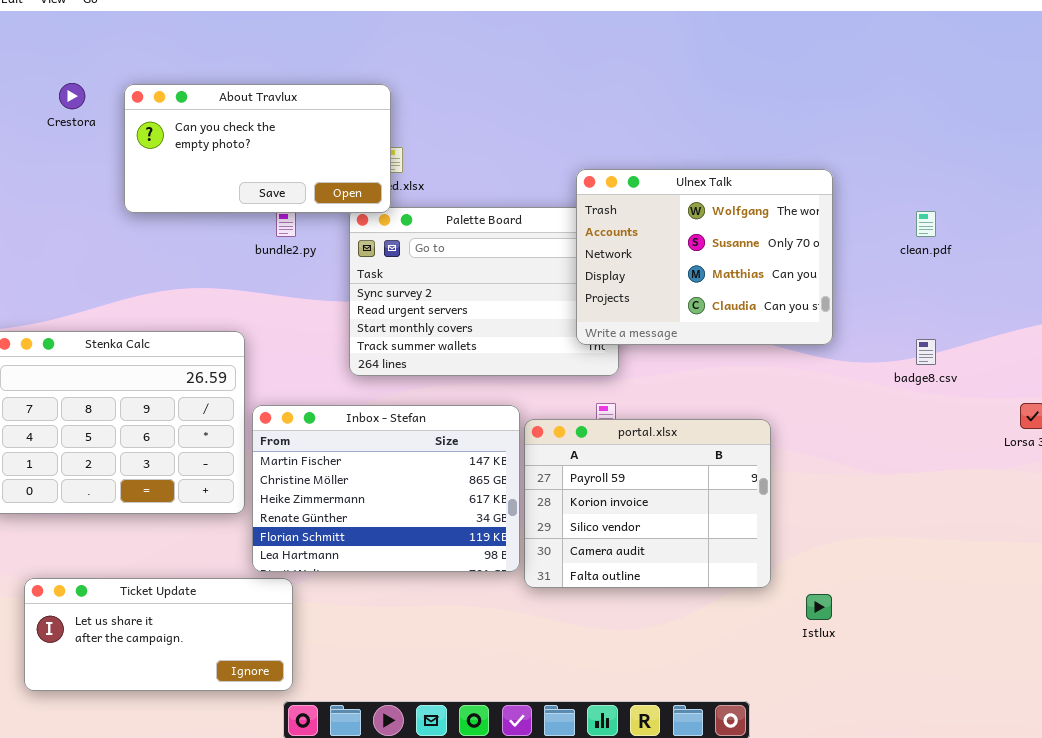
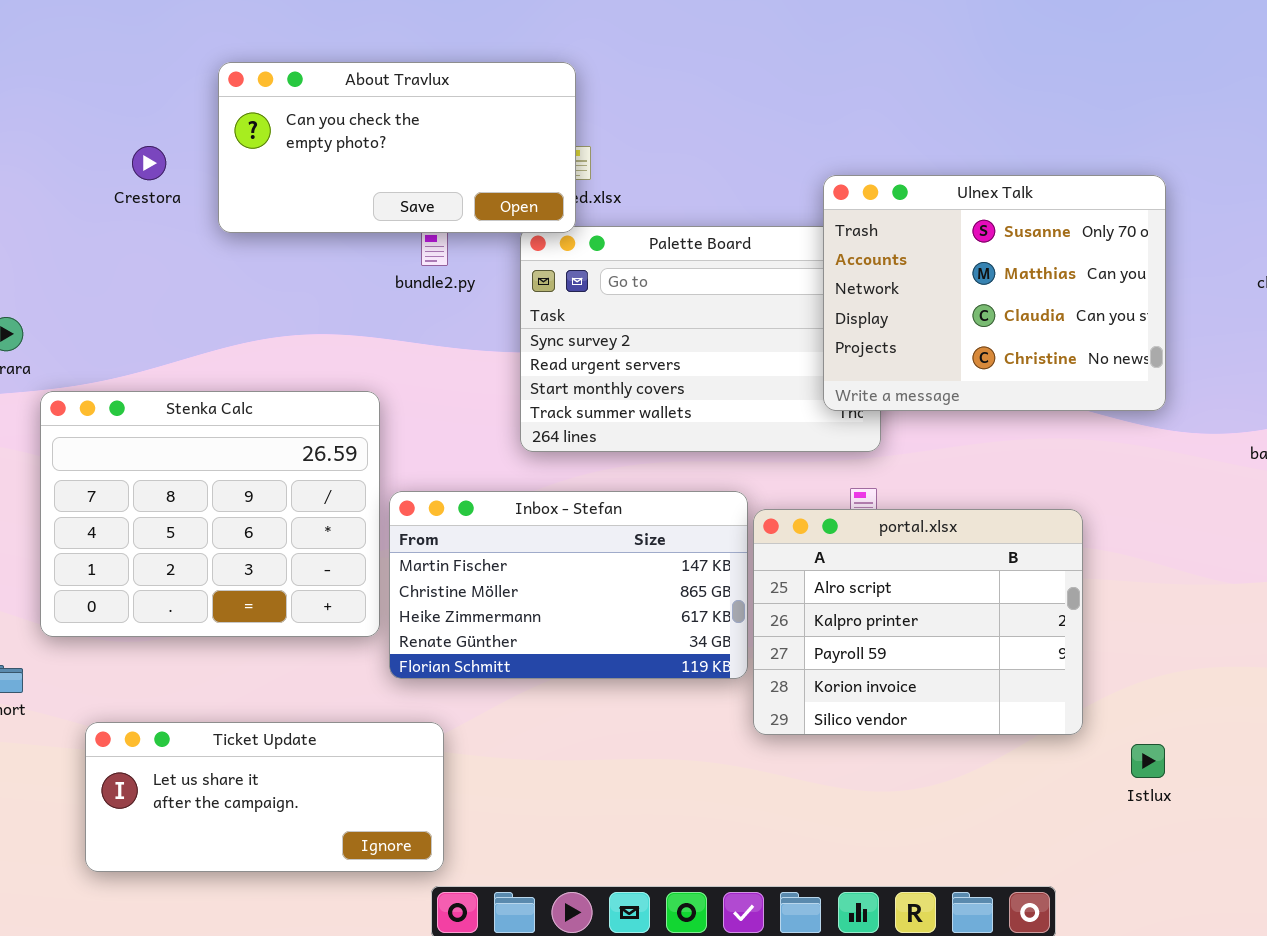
Crestora: [59,83,85,109] -> [132,146,166,180], moved
Ulnex Talk: [576,169,833,345] -> [823,175,1166,411], scrolled down 1 row
Inbox - Stefan: [252,405,520,572] -> [389,491,748,679], resized
portal.xlsx: [524,419,771,588] -> [753,509,1083,735], scrolled up 2 rows

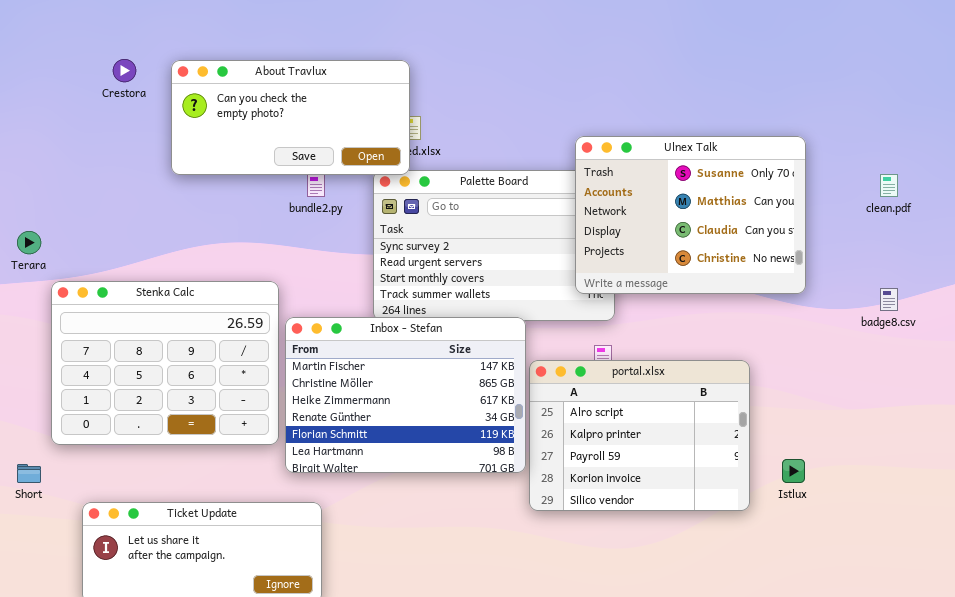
Crestora: [132,146,166,180] -> [113,59,136,82], moved
Inbox - Stefan: [389,491,748,679] -> [285,317,526,473], resized
Istlux: [1131,744,1165,778] -> [782,459,805,483], moved

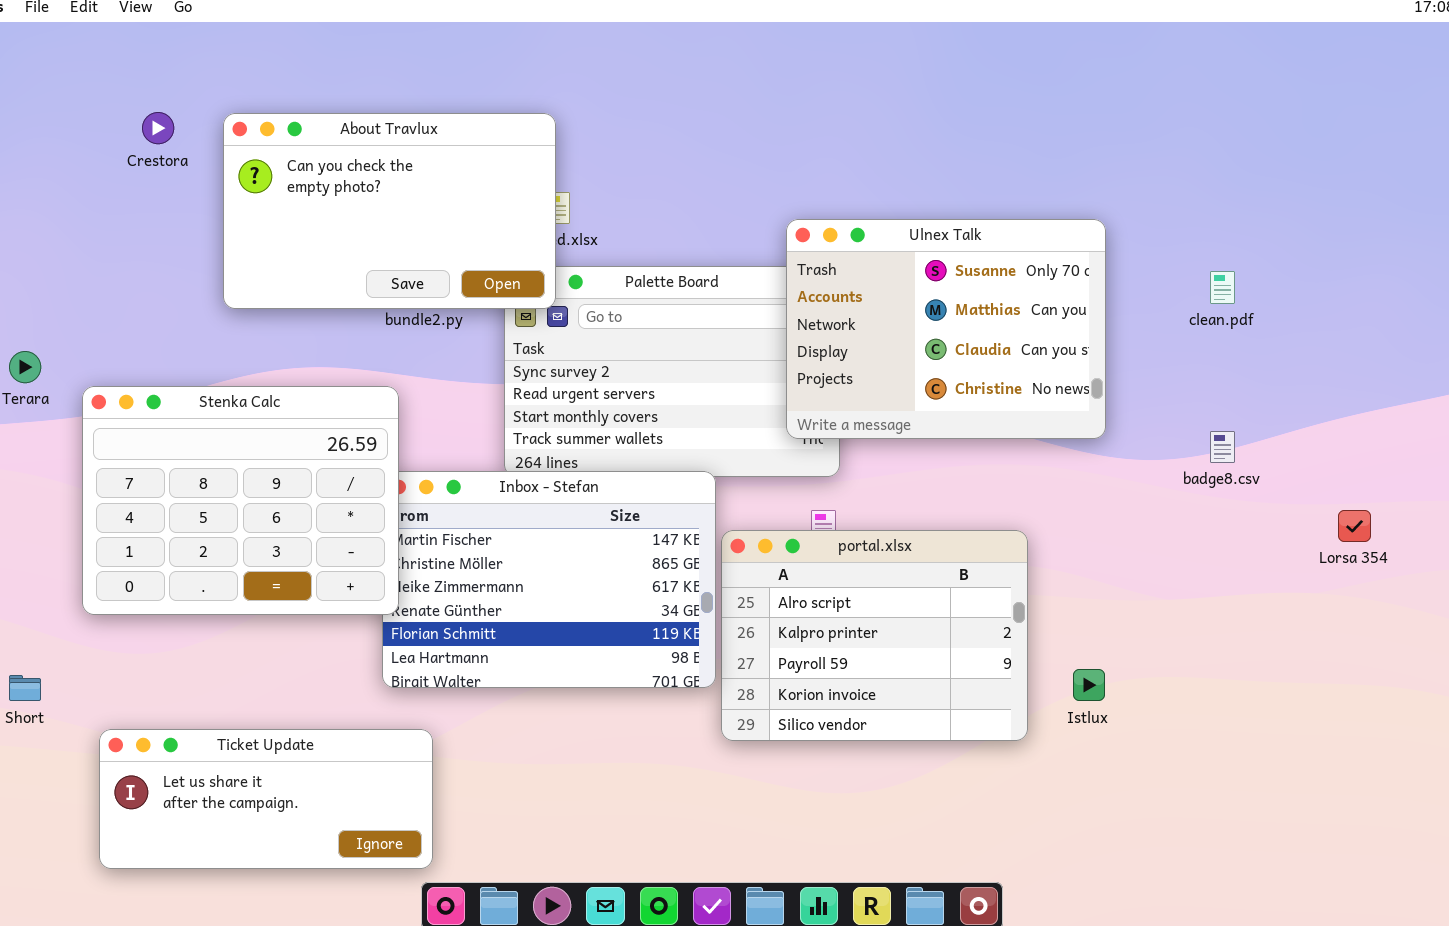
About Travlux: [171,60,410,175] -> [223,113,556,309], resized
Stenka Calc: [51,281,279,445] -> [82,386,399,615], moved

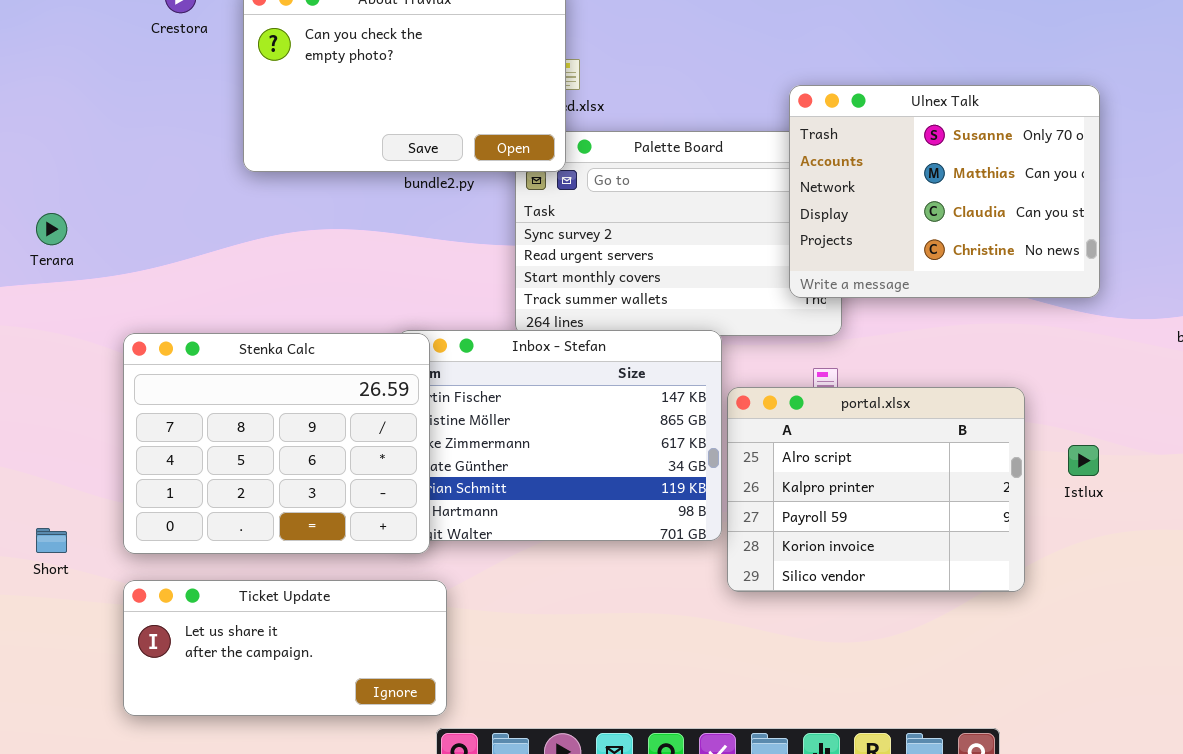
Stenka Calc: [82,386,399,615] -> [123,333,430,554], moved
Istlux: [1073,669,1105,701] -> [1068,445,1099,476], moved

